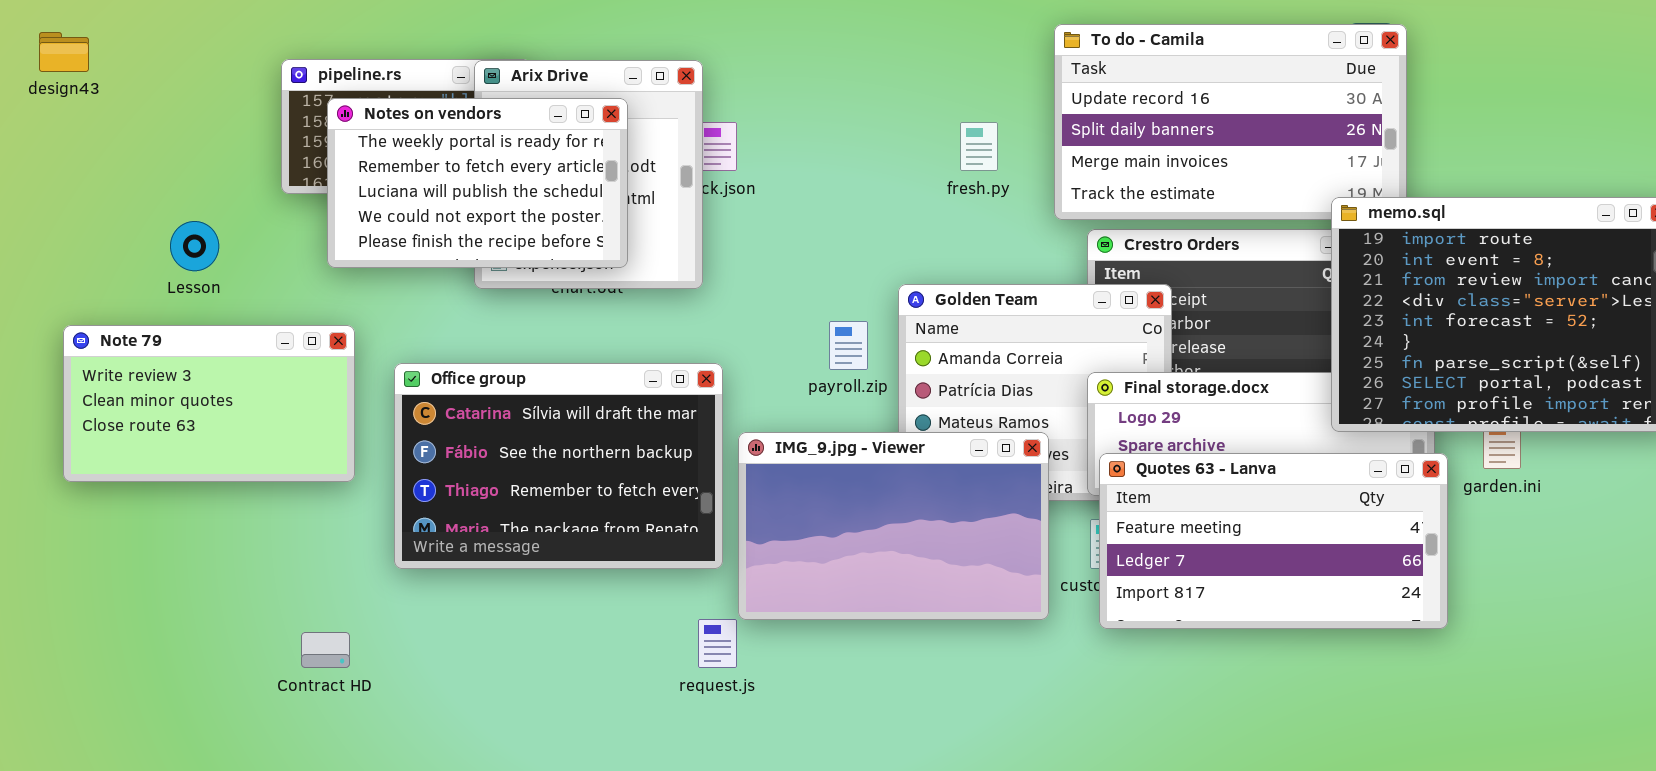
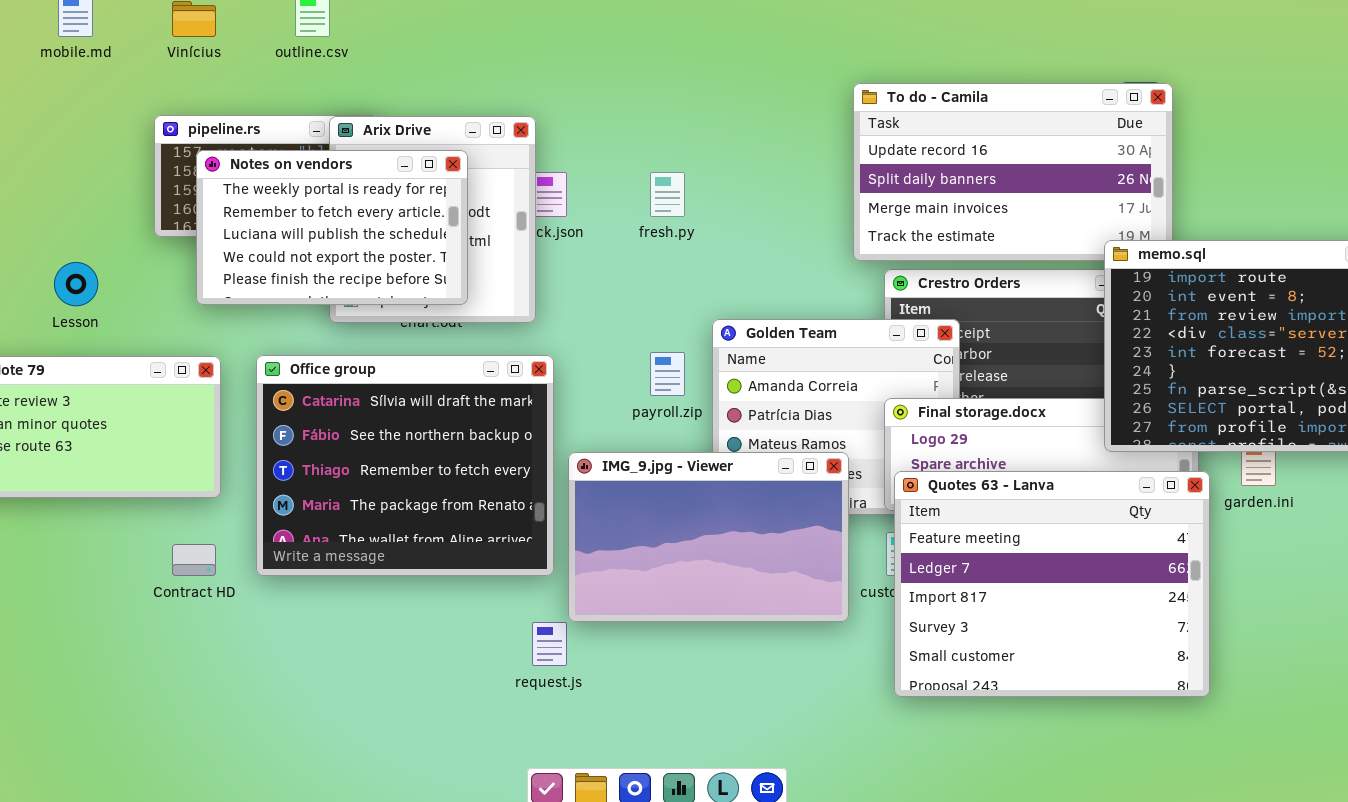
fresh.py: [960,122,998,171] -> [650,172,685,217], moved
Office group: [394,363,723,569] -> [256,355,554,576], resized
Quotes 63 - Lanva: [1099,453,1448,629] -> [894,471,1210,697], resized
Contract HD: [301,632,350,668] -> [172,544,216,576], moved

